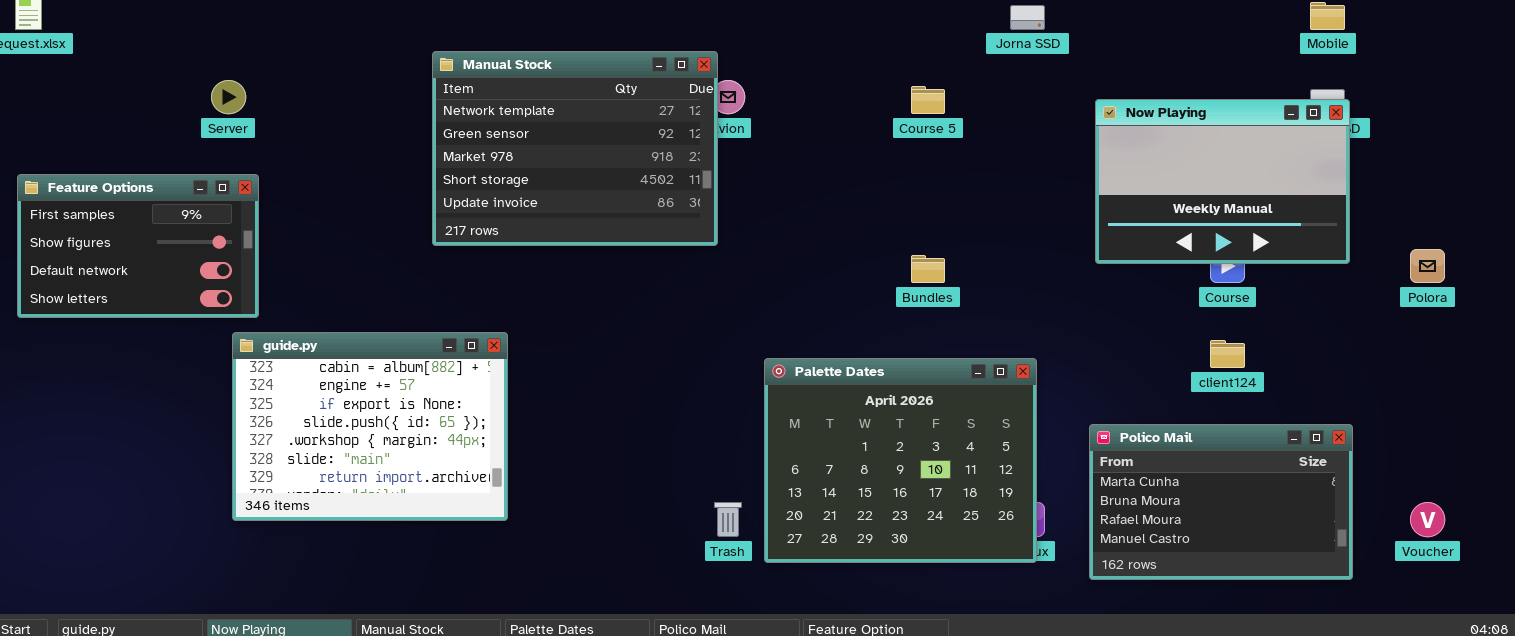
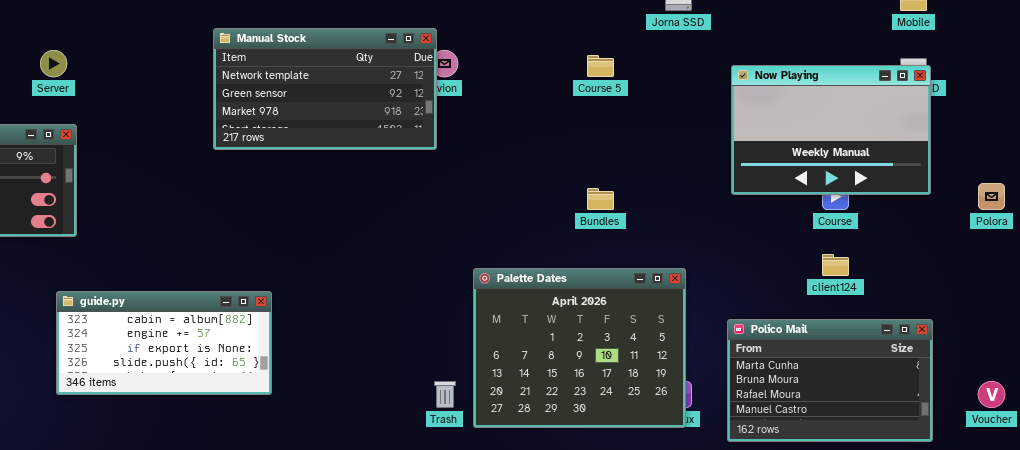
Manual Stock: [432,51,718,246] -> [213,28,437,150], resized
guide.py: [232,332,508,521] -> [56,291,272,395], resized

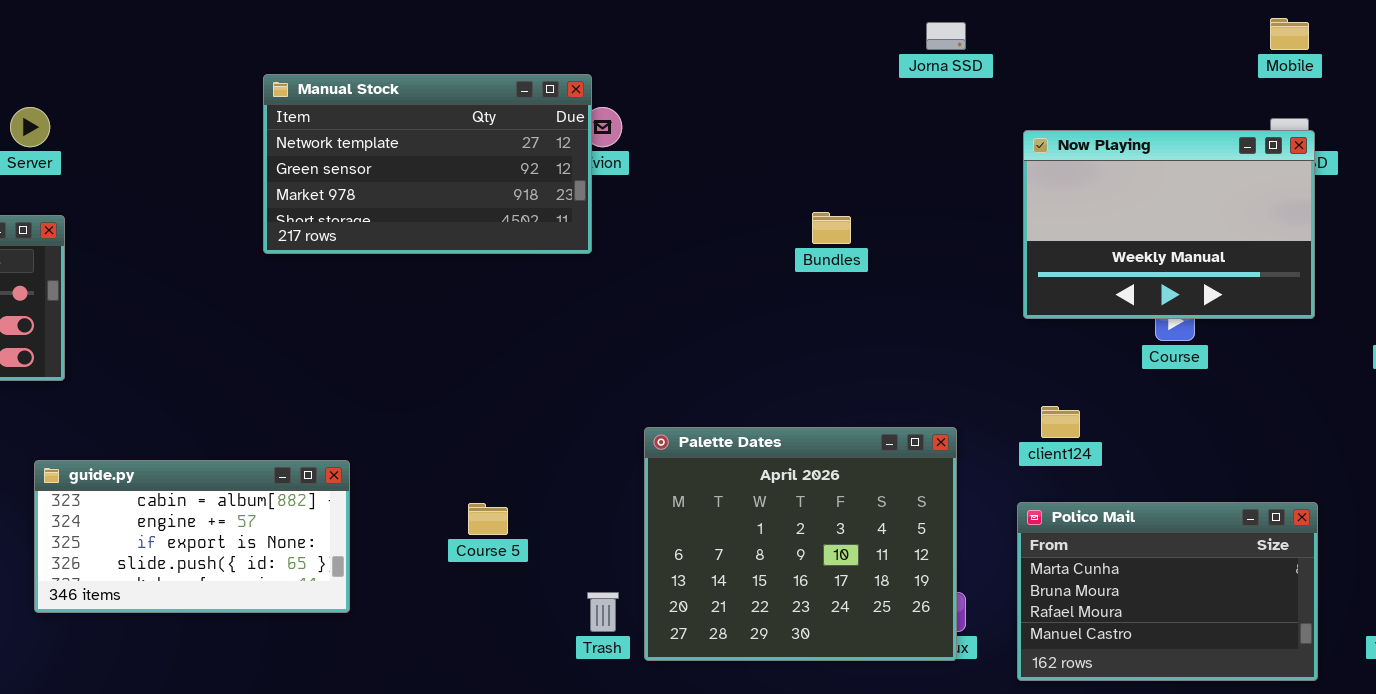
Course 5: [587,55,614,77] -> [468,503,508,535], moved
Bundles: [587,188,614,210] -> [812,212,851,244], moved
client124: [822,254,849,276] -> [1041,406,1080,438], moved

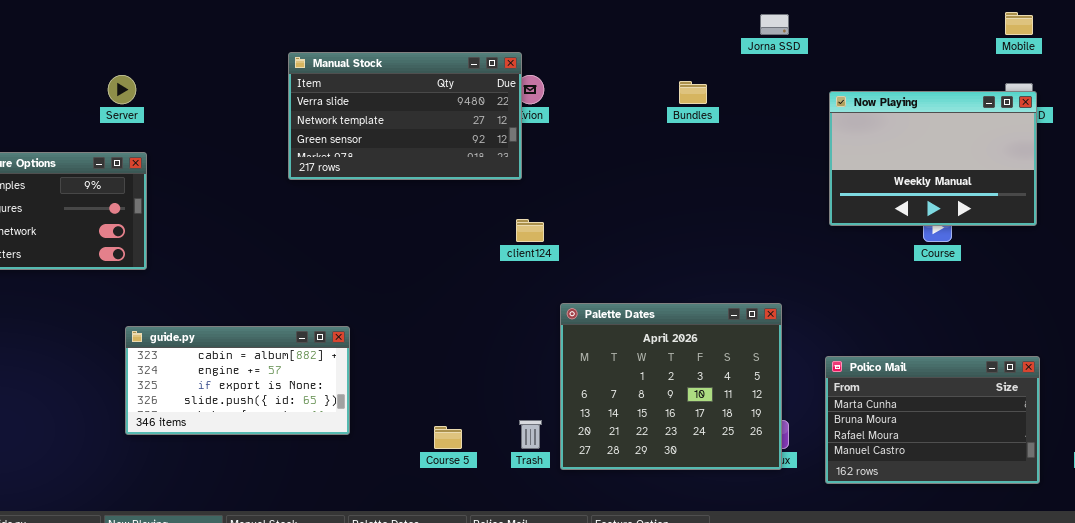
Manual Stock: [263,74,592,254] -> [288,52,522,180], scrolled up 1 row
Bundles: [812,212,851,244] -> [679,81,707,104], moved
client124: [1041,406,1080,438] -> [516,219,544,242], moved
Course 5: [468,503,508,535] -> [434,426,462,449], moved

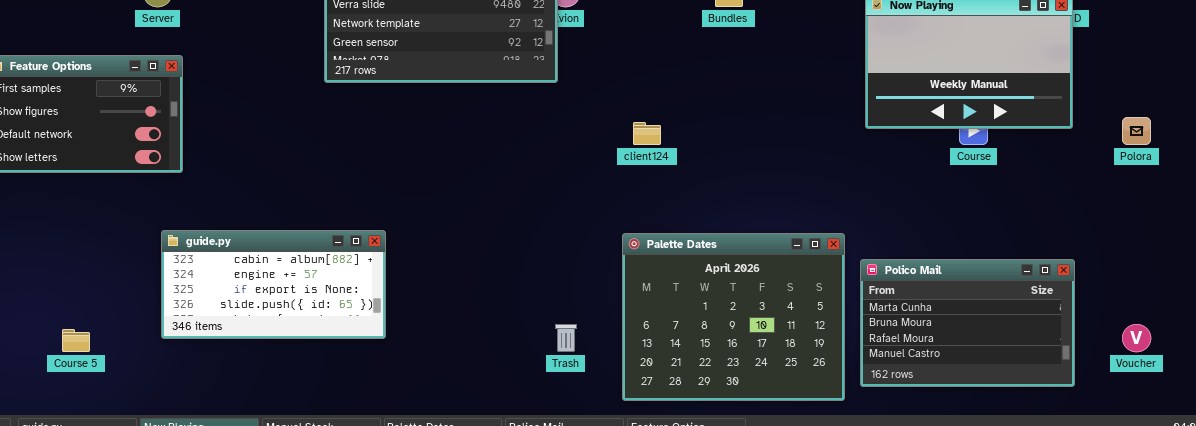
client124: [516,219,544,242] -> [633,122,661,145], moved
Palette Dates: [560,303,782,470] -> [622,233,845,401], moved
Course 5: [434,426,462,449] -> [62,329,90,352], moved

